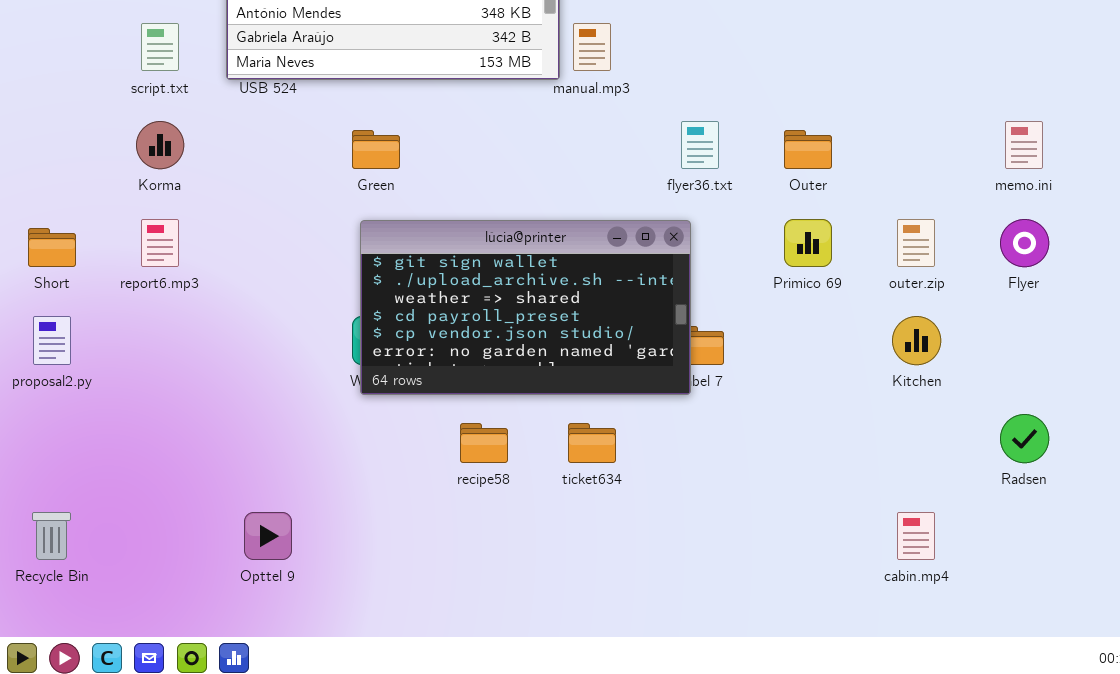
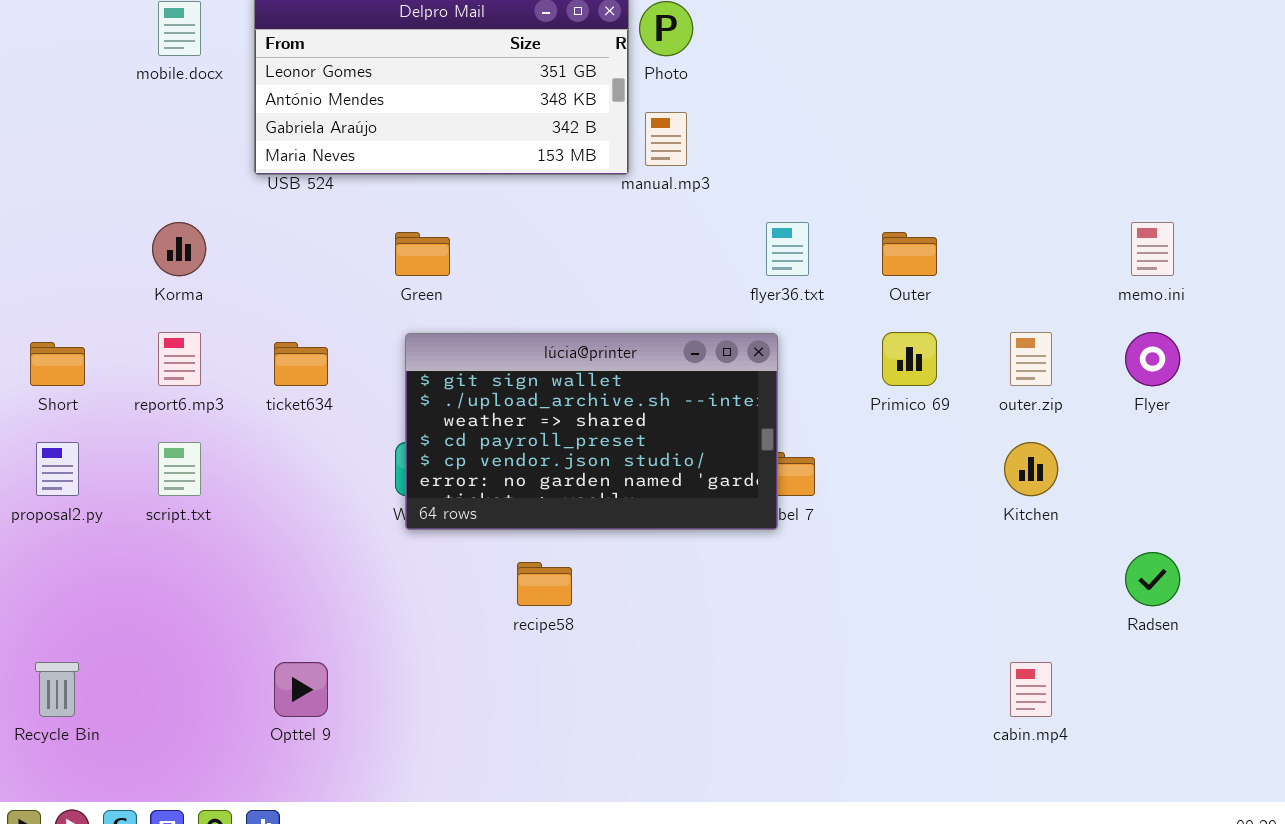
script.txt: [141,23,179,71] -> [158,442,201,496], moved
ticket634: [568,423,616,463] -> [274,342,328,386], moved

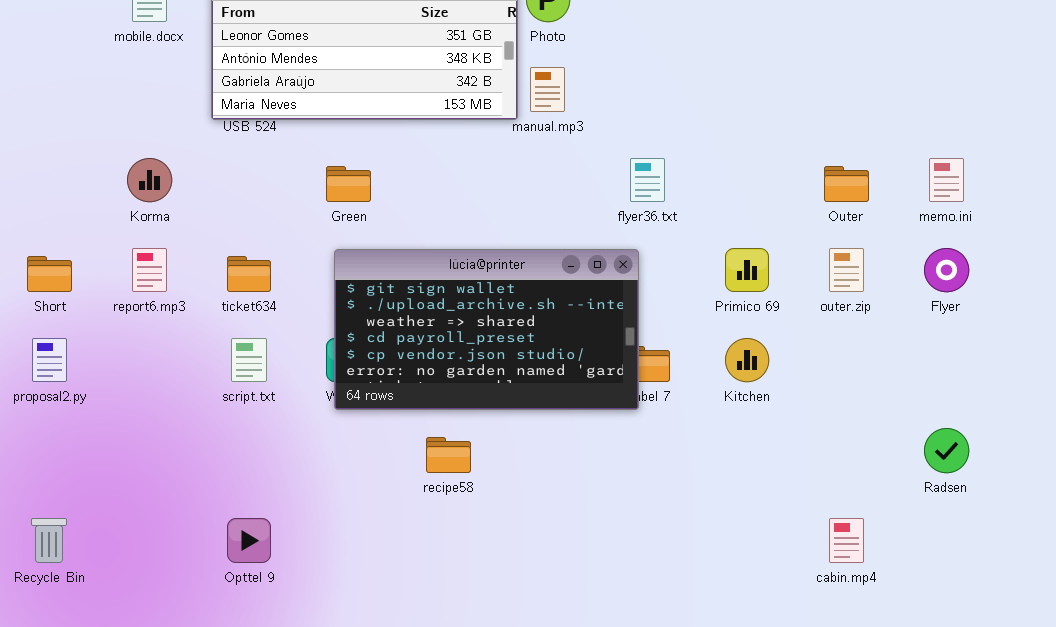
Outer: [882,232,937,276] -> [824,166,869,202], moved
script.txt: [158,442,201,496] -> [231,338,267,382], moved
Kitchen: [1004,442,1058,496] -> [725,338,769,382], moved

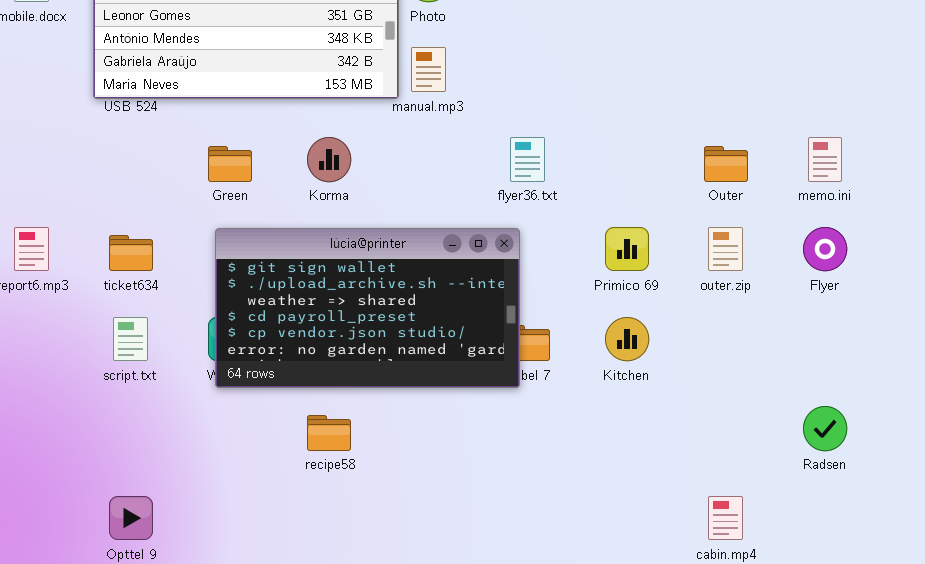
Korma: [127,158,172,202] -> [307,137,351,182], moved

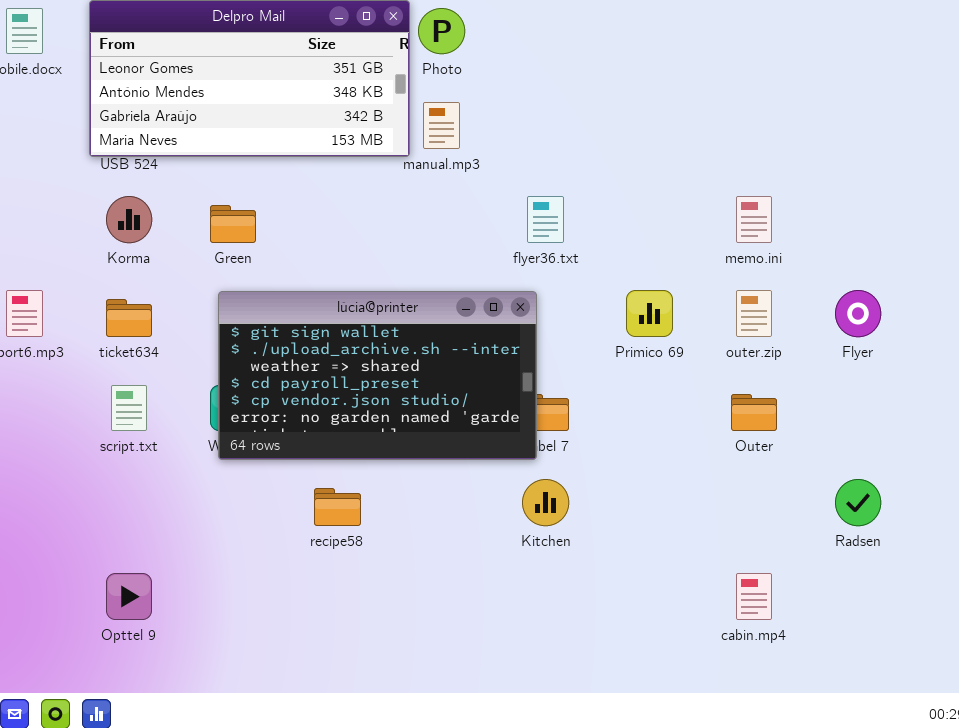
Korma: [307,137,351,182] -> [106,196,152,243], moved
memo.ini: [808,137,842,182] -> [736,196,772,243], moved
Outer: [704,146,748,182] -> [731,394,777,431], moved
Kitchen: [605,317,649,361] -> [522,479,569,526], moved

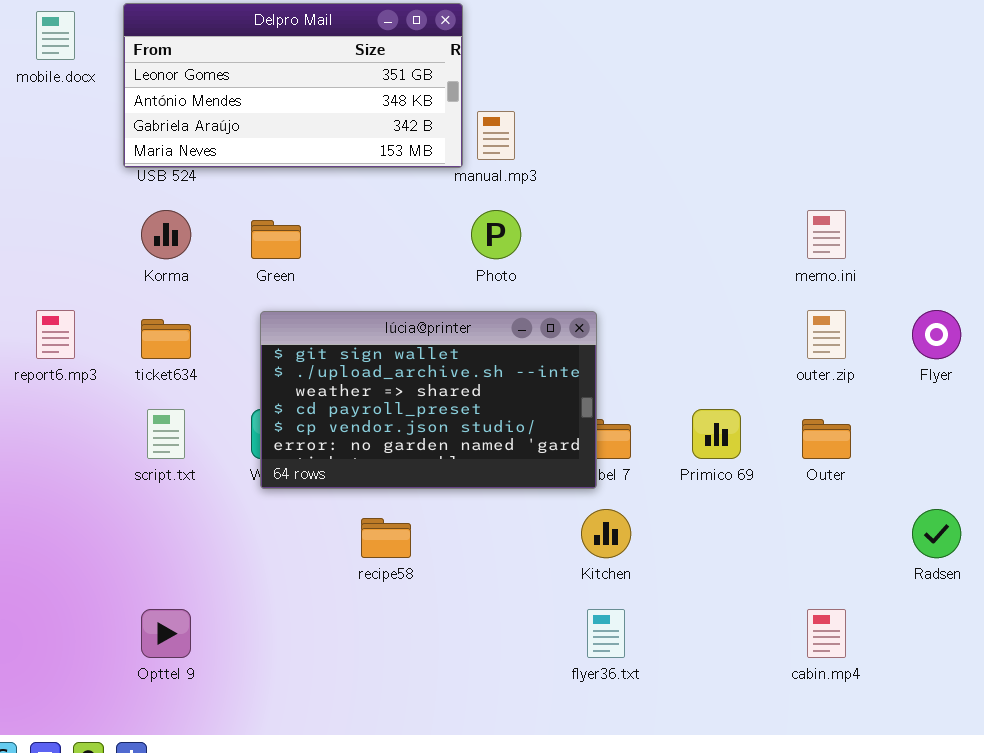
Photo: [418,8,465,54] -> [471,210,521,259], moved
flyer36.txt: [527,196,564,243] -> [587,609,625,658], moved
Primico 69: [626,290,673,337] -> [692,409,741,459], moved

